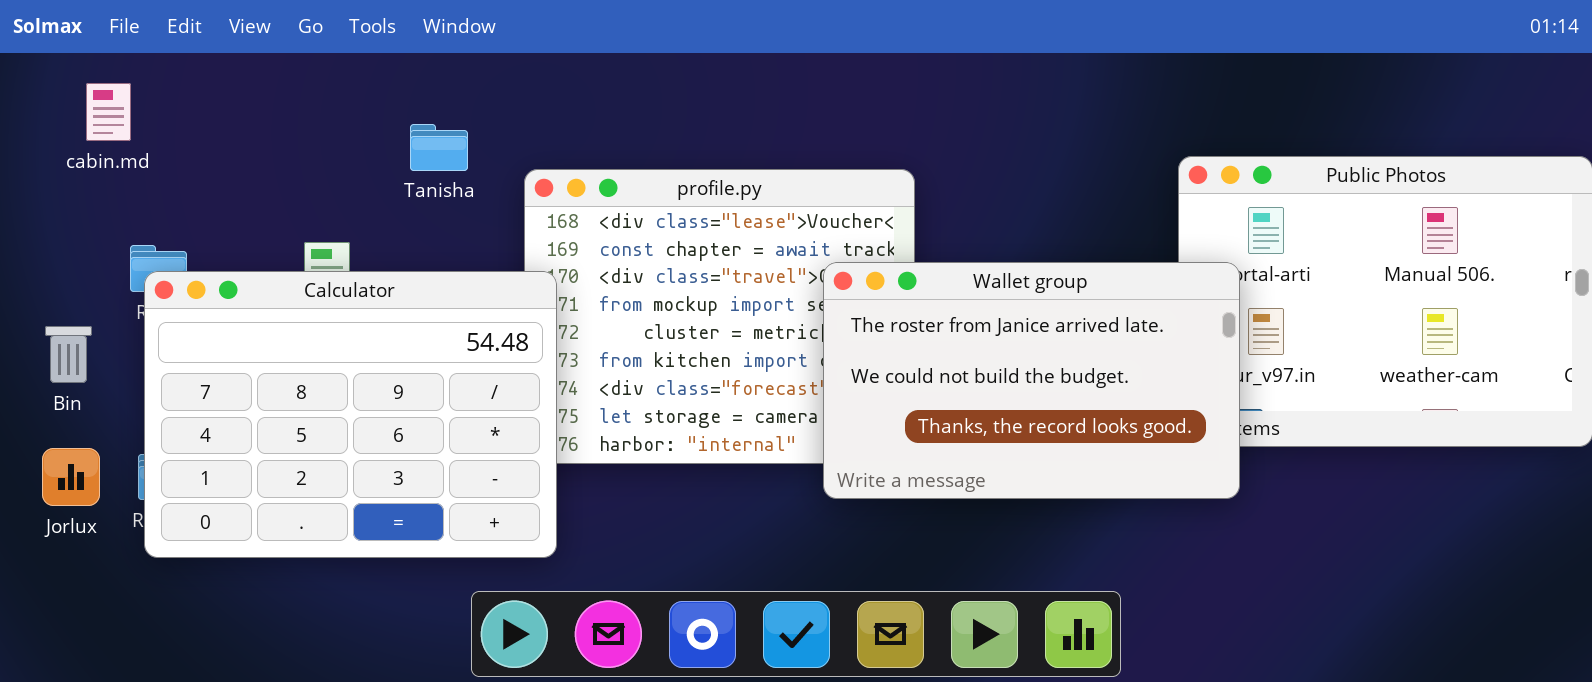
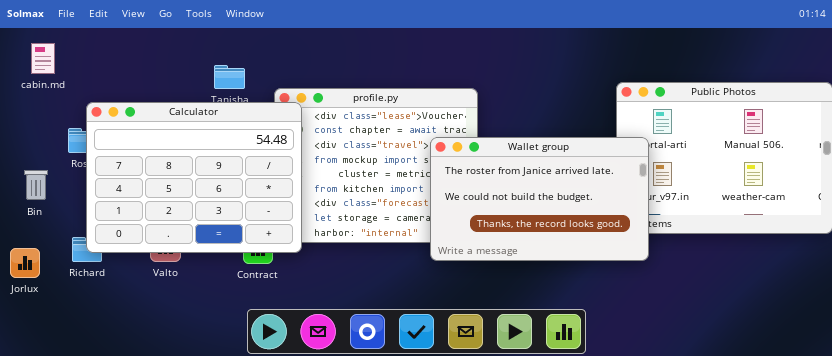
cabin.md: [86,83,131,141] -> [31,43,55,74], moved
Calculator: [144,271,557,558] -> [86,102,302,253], moved
Jorlux: [42,448,100,506] -> [10,248,40,278], moved

